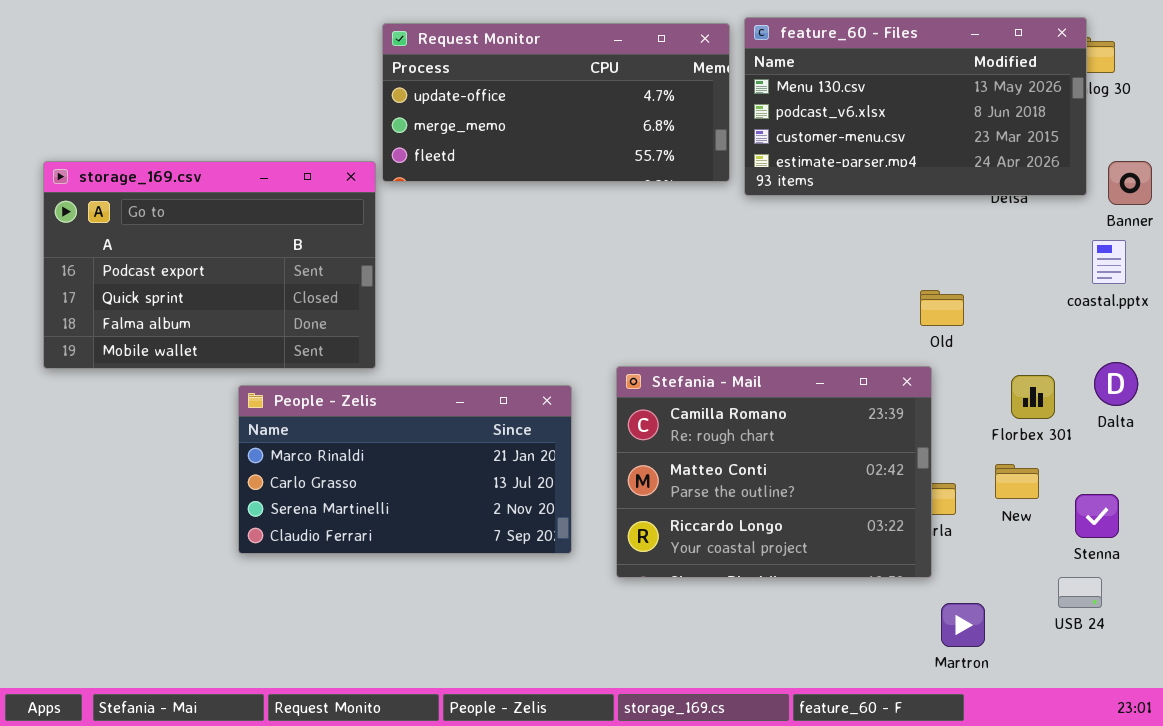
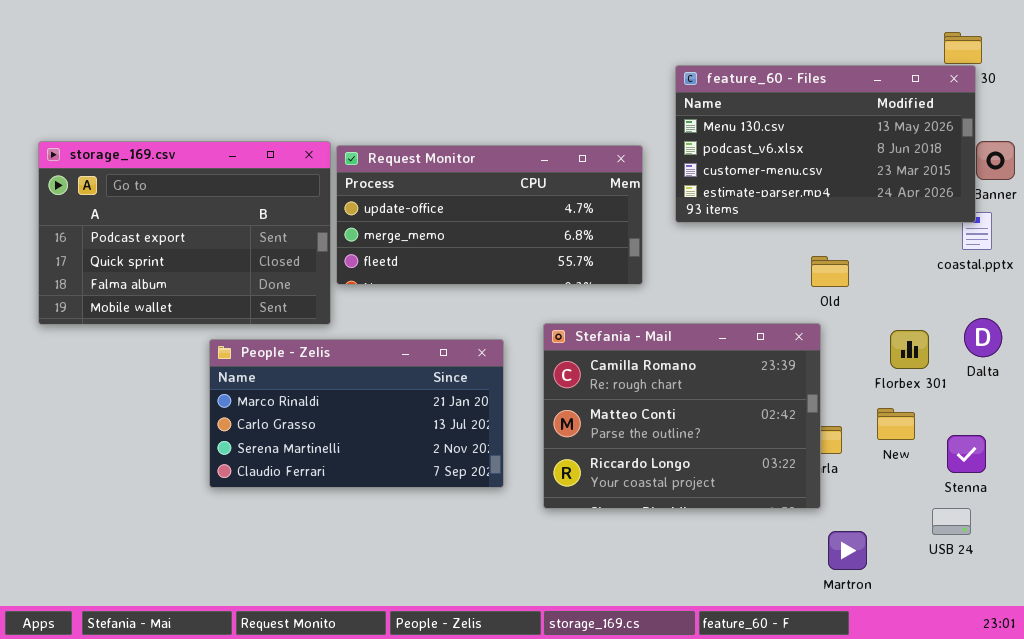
feature_60 - Files: [744,17,1087,196] -> [675,65,976,223], moved
Request Monitor: [382,23,730,182] -> [336,145,643,285], moved

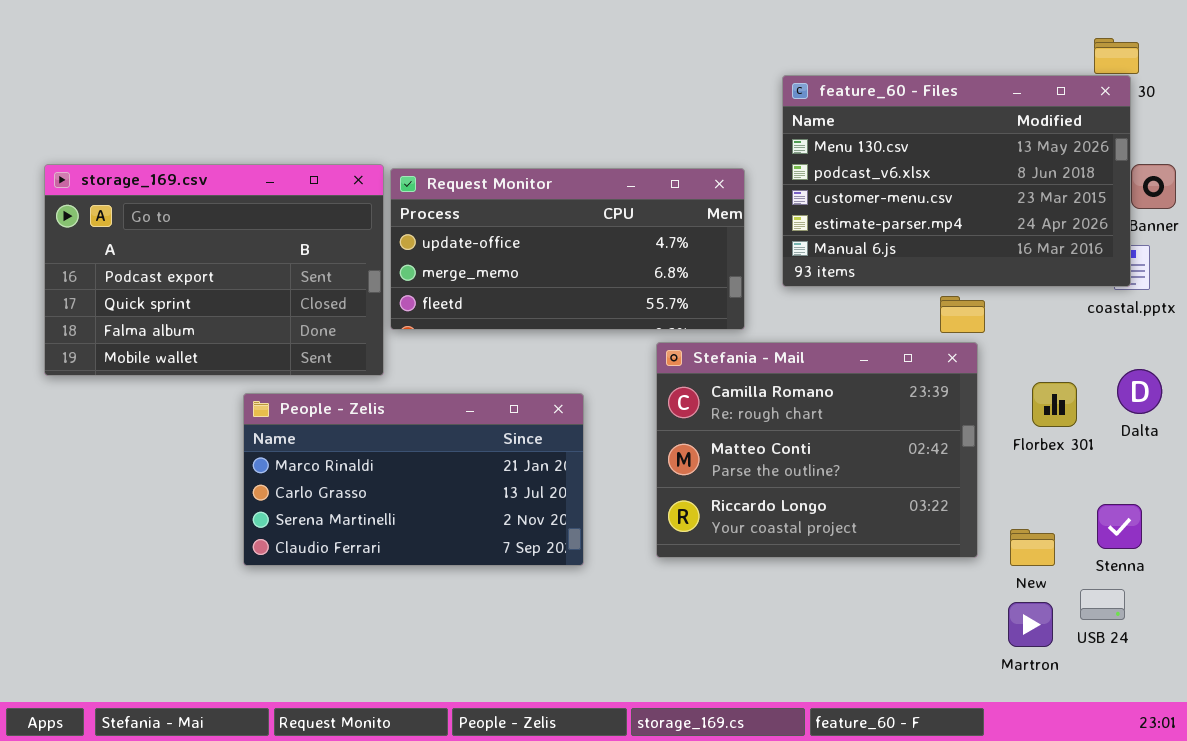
feature_60 - Files: [675,65,976,223] -> [782,75,1131,287], resized
Stefania - Mail: [543,323,821,509] -> [656,342,978,558], moved
New: [877,408,915,440] -> [1010,529,1055,566], moved
Martron: [828,531,867,570] -> [1008,602,1053,647], moved

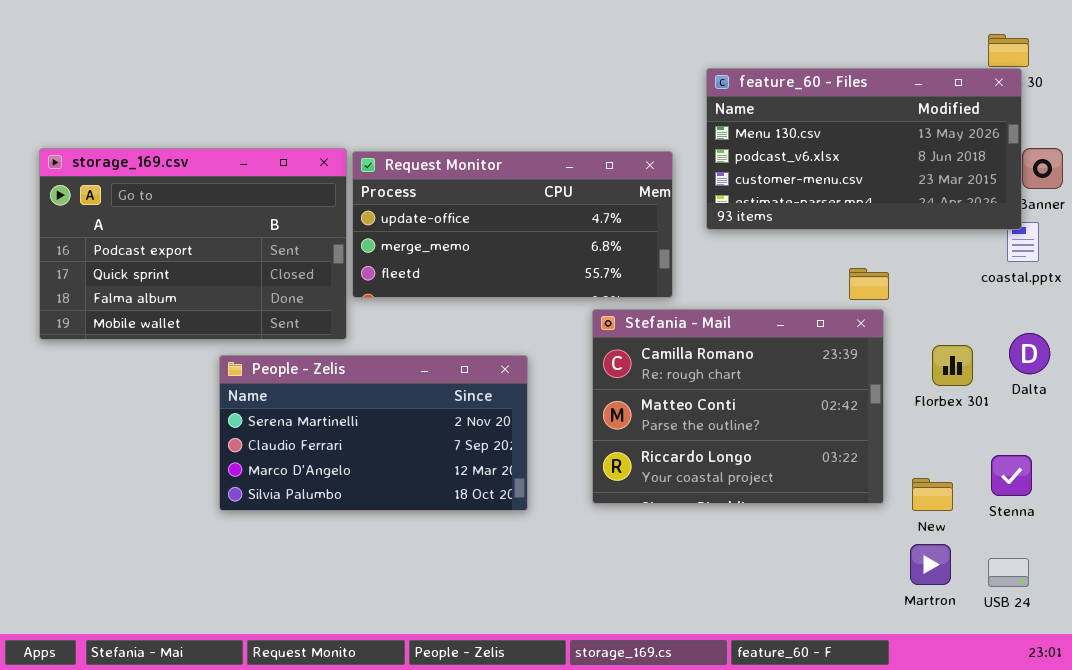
feature_60 - Files: [782,75,1131,287] -> [706,68,1022,230], resized
People - Zelis: [243,393,584,566] -> [219,355,528,511], scrolled down 2 rows
USB 24: [1080,589,1125,620] -> [988,558,1029,587], moved

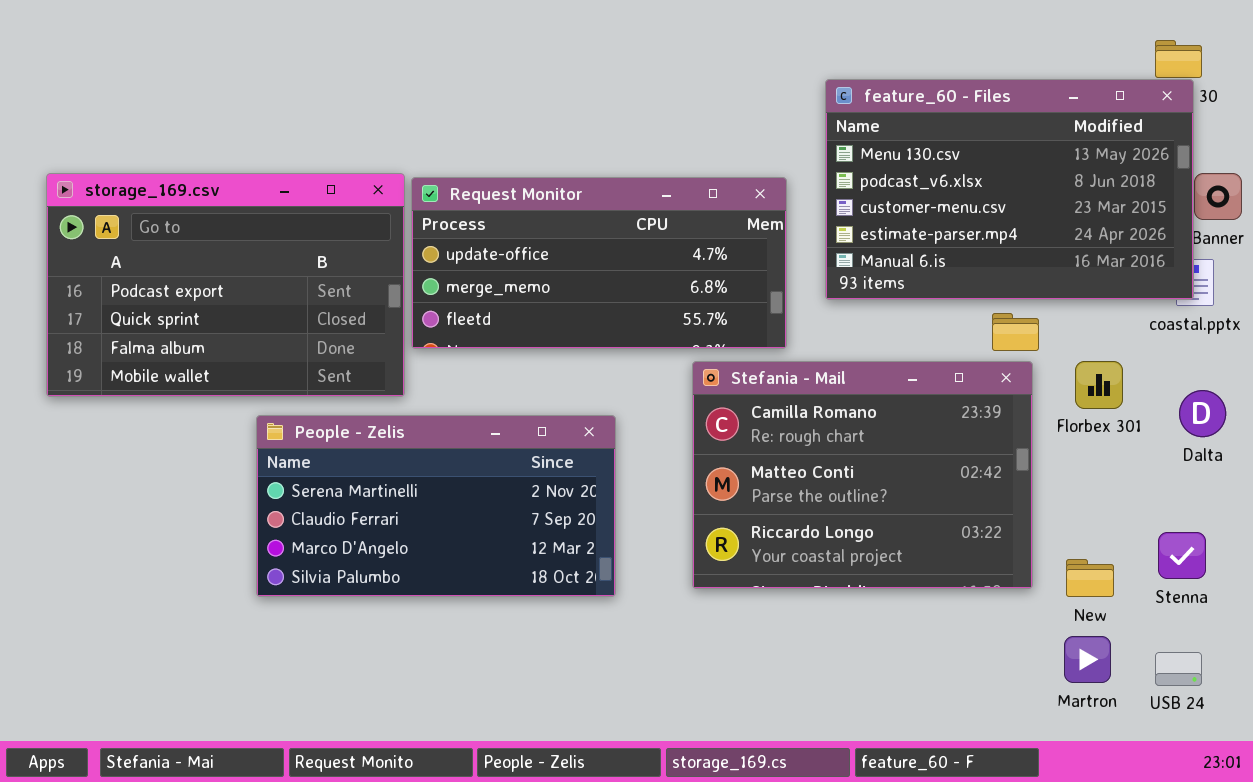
feature_60 - Files: [706,68,1022,230] -> [825,79,1194,300], resized
Florbex 301: [932,345,973,386] -> [1075,361,1123,409], moved

